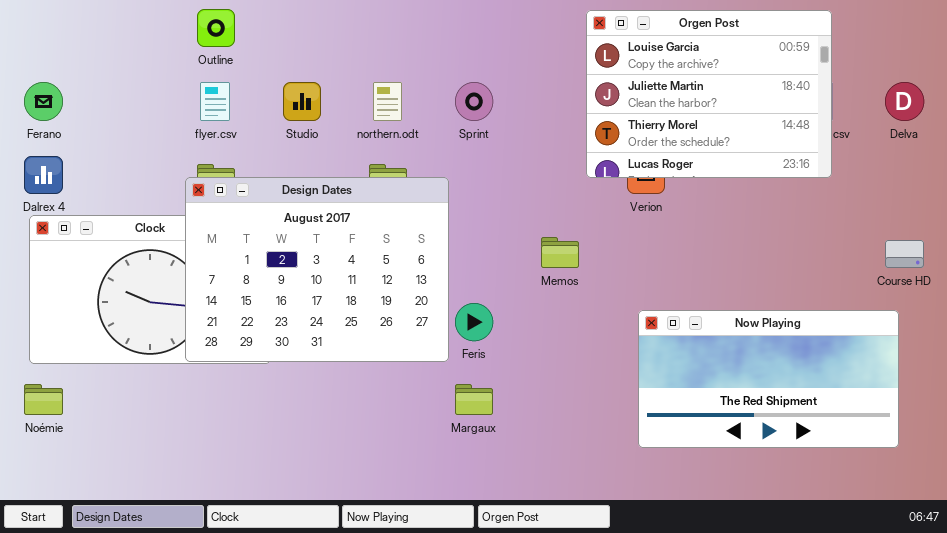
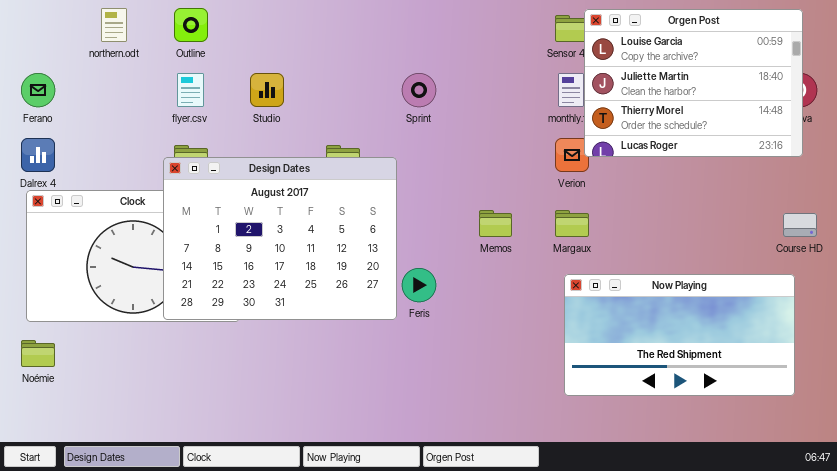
Orgen Post: [586,10,832,178] -> [584,9,803,157], moved
northern.odt: [373,82,402,121] -> [101,8,127,42], moved
Margaux: [455,384,493,415] -> [555,210,589,237], moved

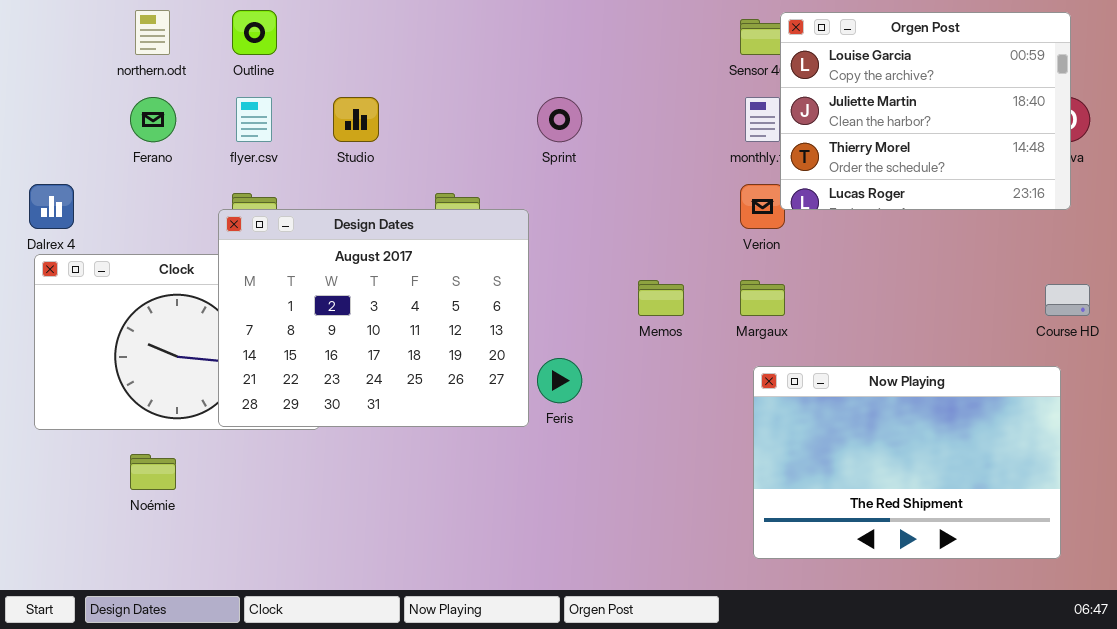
Ferano: [21,73,55,107] -> [130,97,176,142], moved
Now Playing: [564,274,795,396] -> [753,366,1061,559], resized
Noémie: [21,340,55,367] -> [130,454,176,490], moved

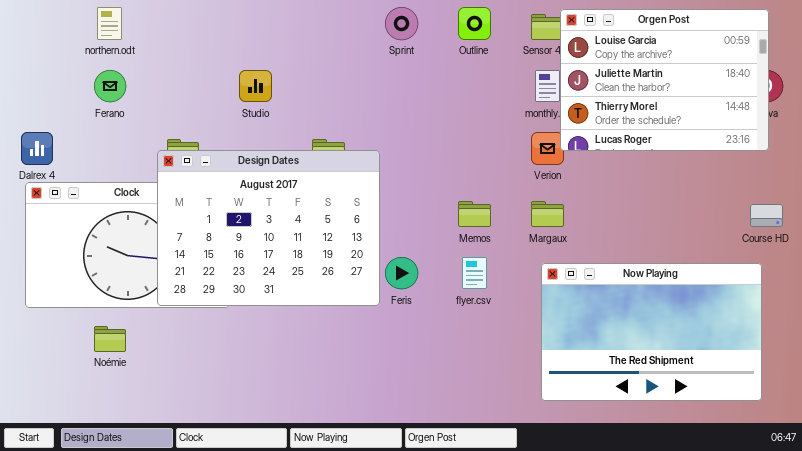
Outline: [232,10,277,55] -> [458,7,491,40], moved
flyer.csv: [236,97,272,142] -> [462,257,487,289], moved
Sprint: [537,97,582,142] -> [385,7,418,40], moved

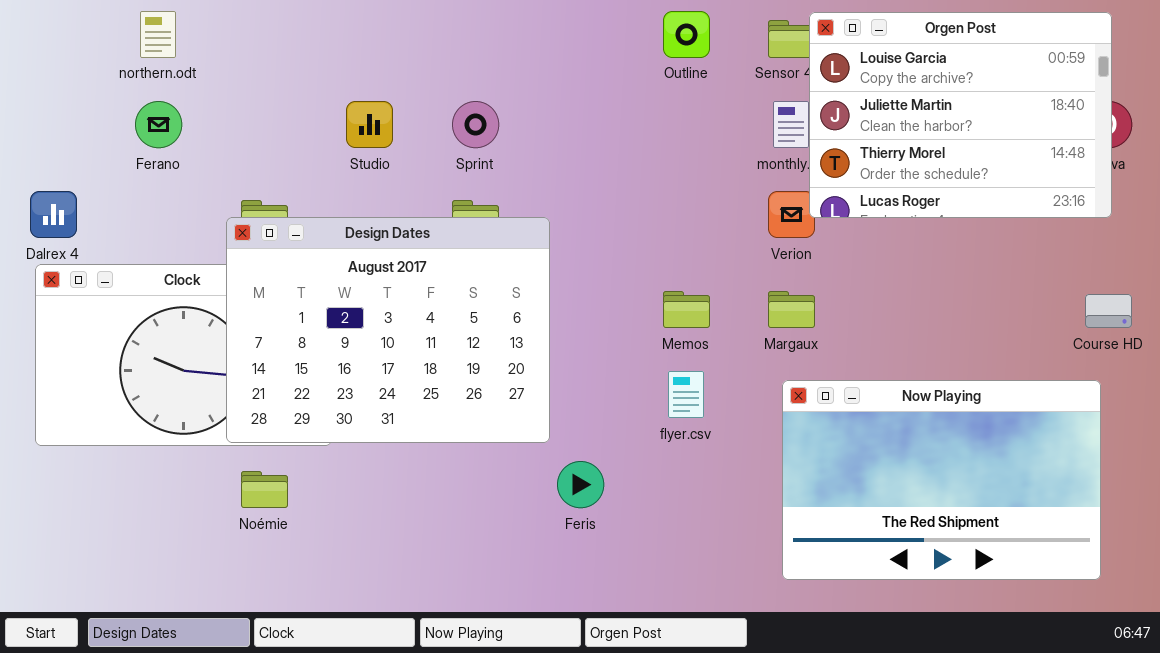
Sprint: [385,7,418,40] -> [452,101,499,148], moved
Feris: [385,257,418,289] -> [557,461,604,508], moved
Noémie: [94,326,126,352] -> [241,471,288,508], moved

